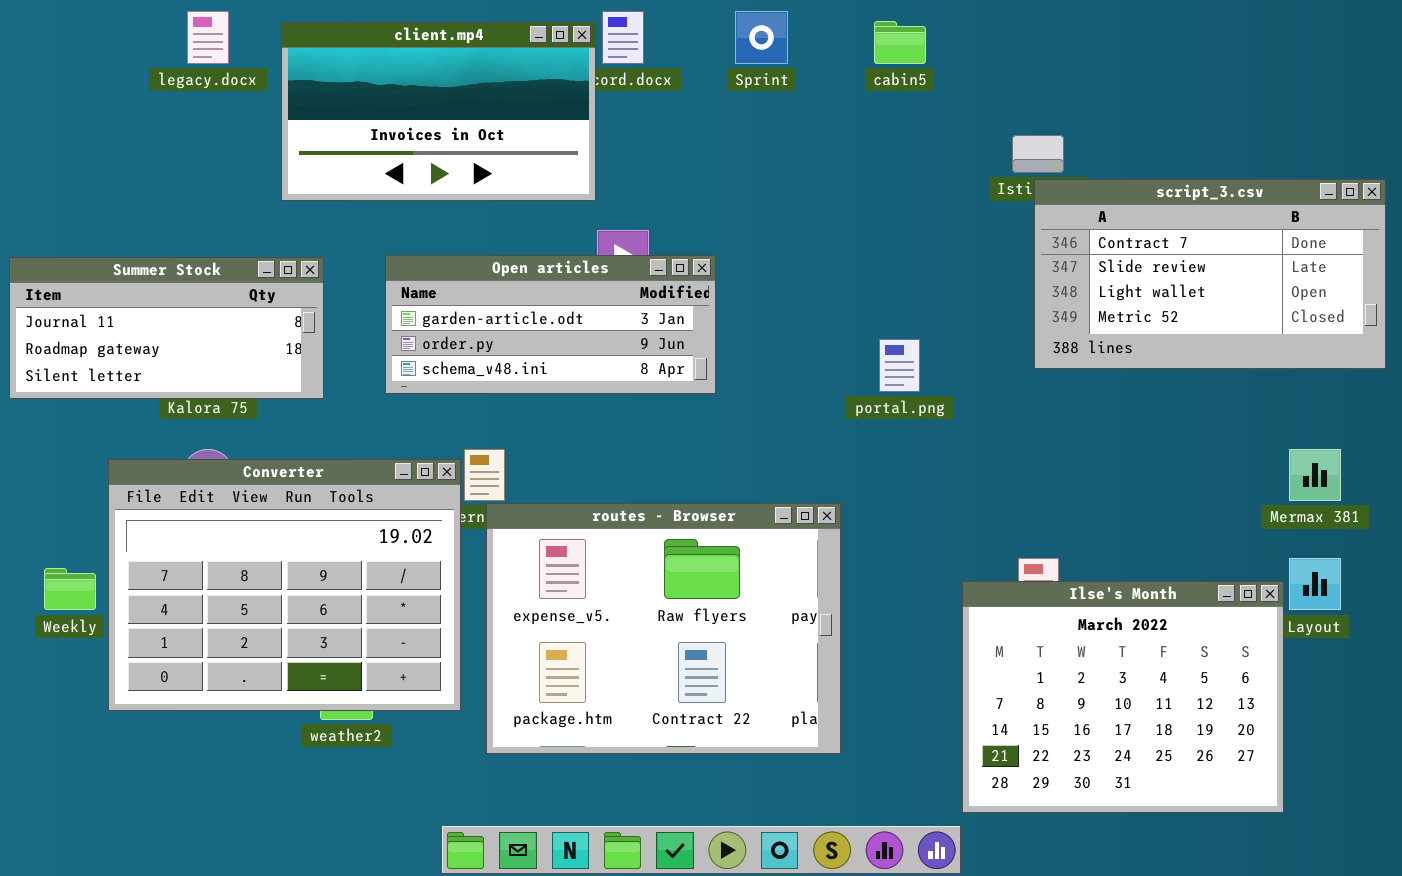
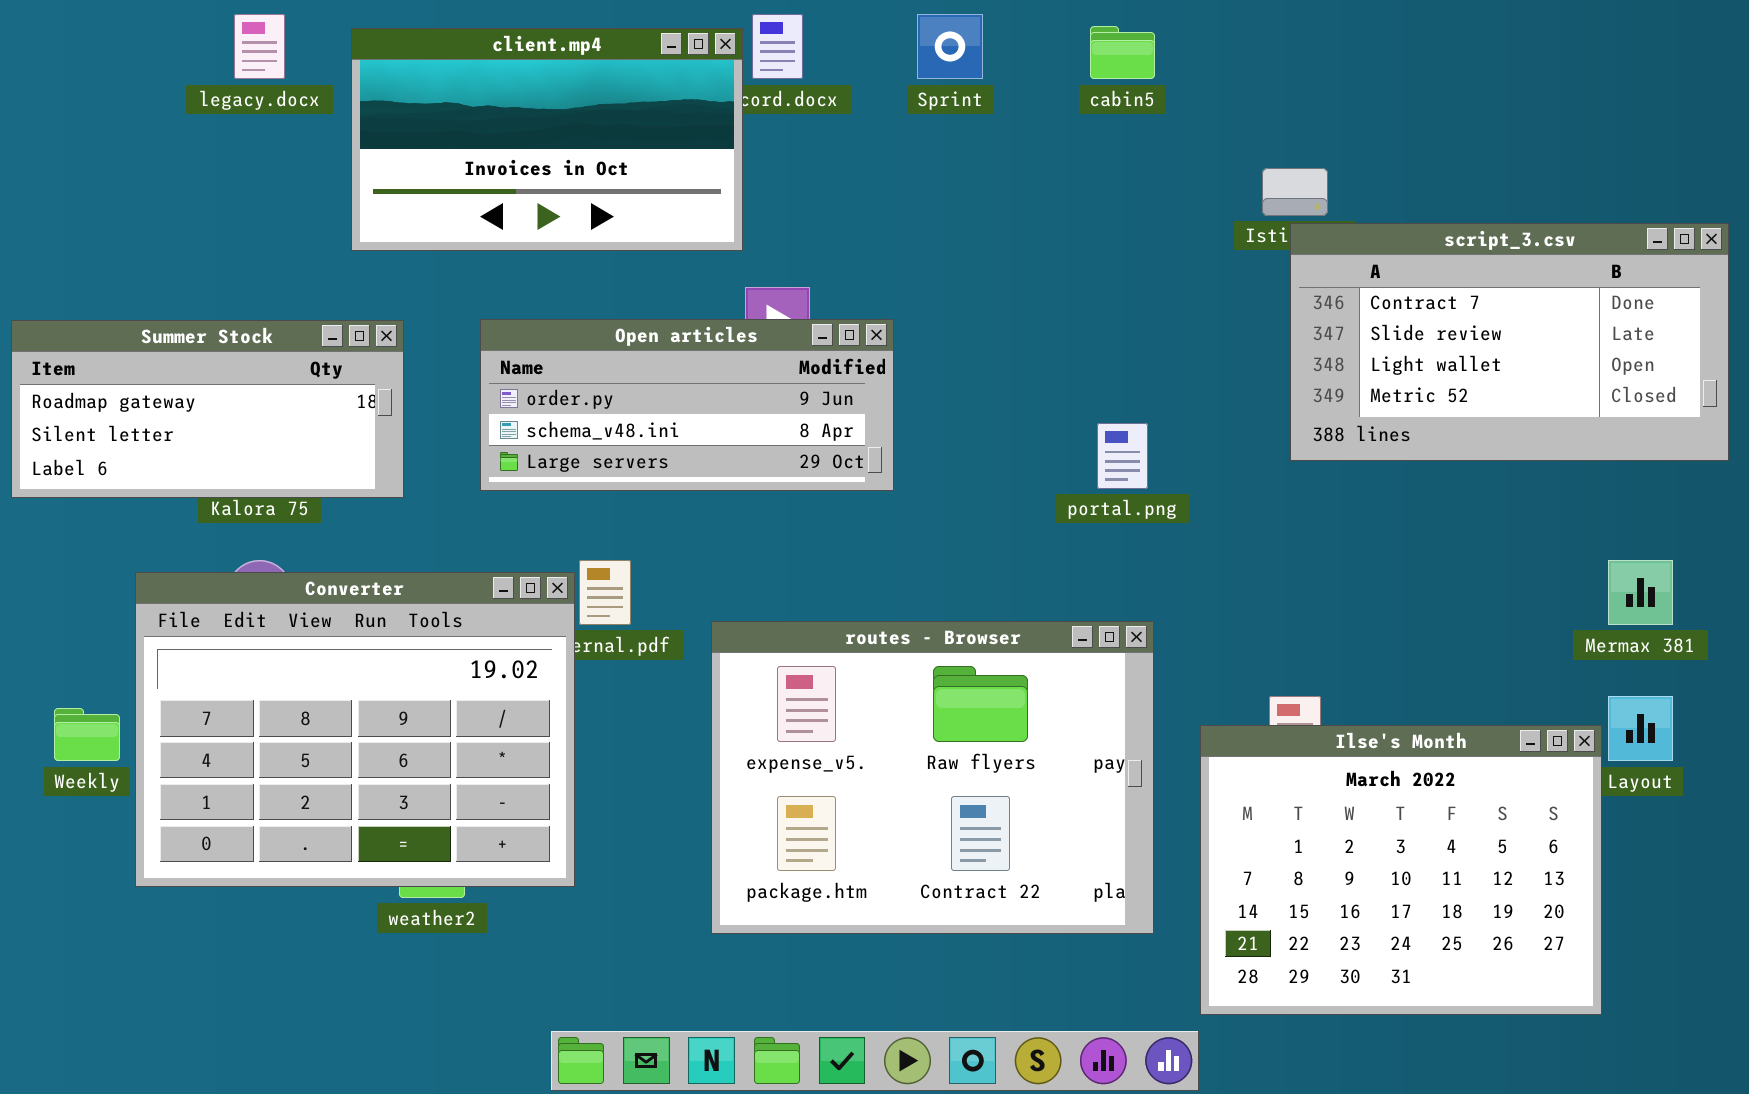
Open articles: [385,255,716,394] -> [480,319,894,491], scrolled down 1 row
Summer Stock: [9,257,324,399] -> [11,320,404,498], scrolled down 1 row
routes - Browser: [486,503,841,754] -> [711,621,1154,934], moved

